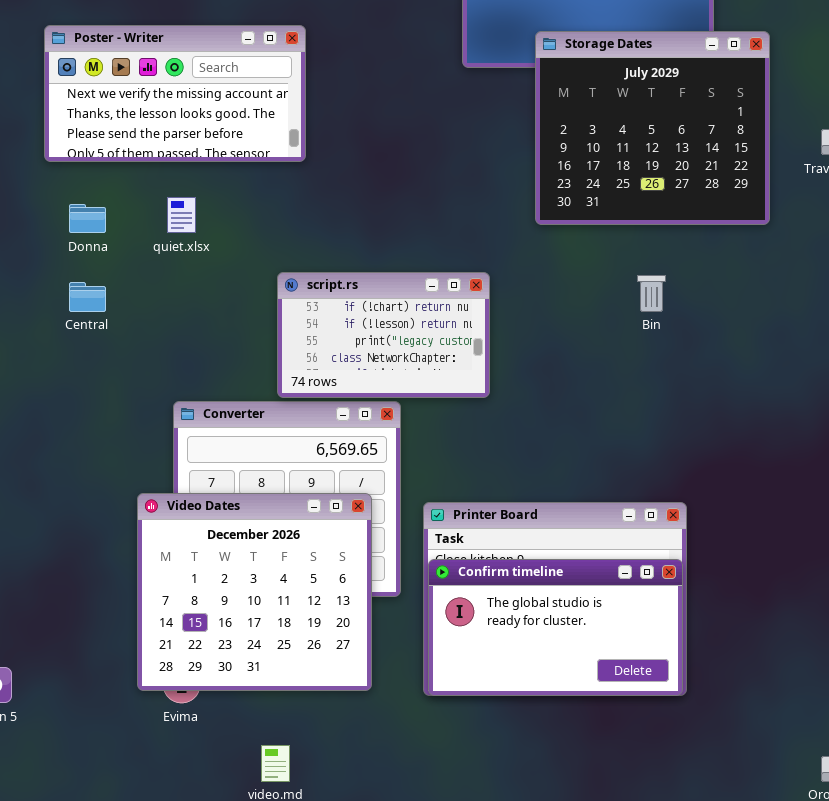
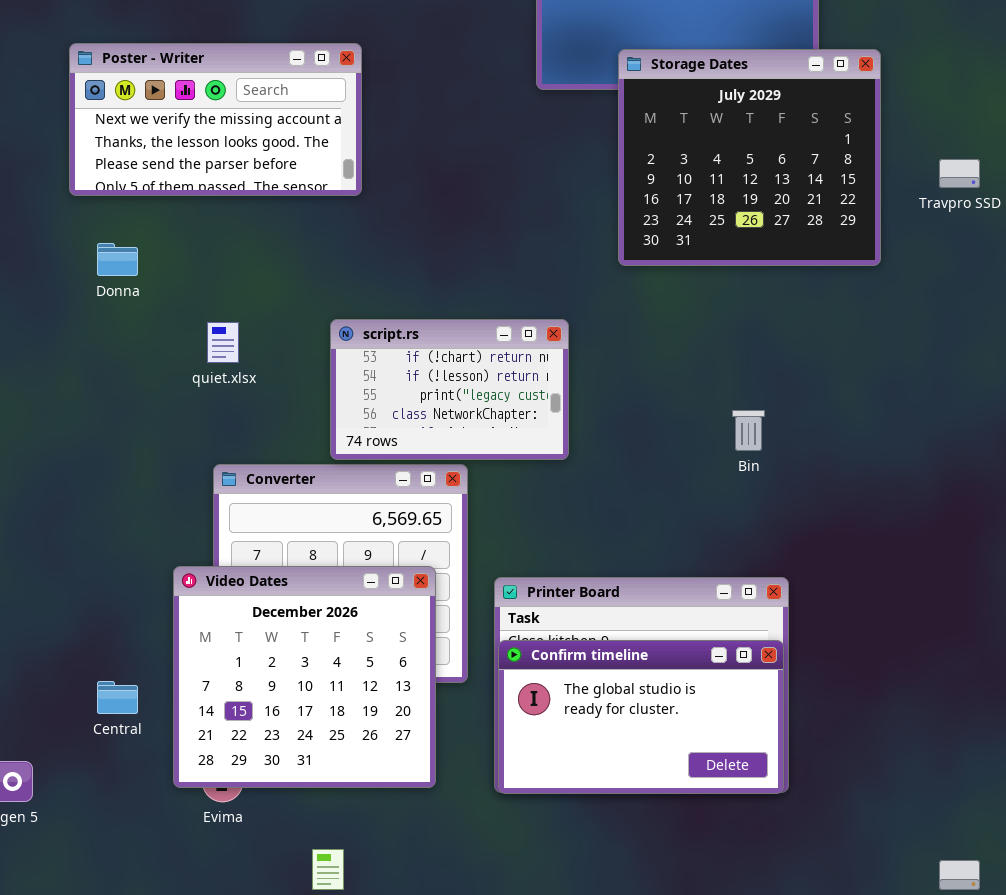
quiet.xlsx: [167,197,196,233] -> [207,322,239,363], moved
Bin: [637,275,666,312] -> [732,410,765,451], moved
Central: [69,282,106,312] -> [97,681,138,714], moved

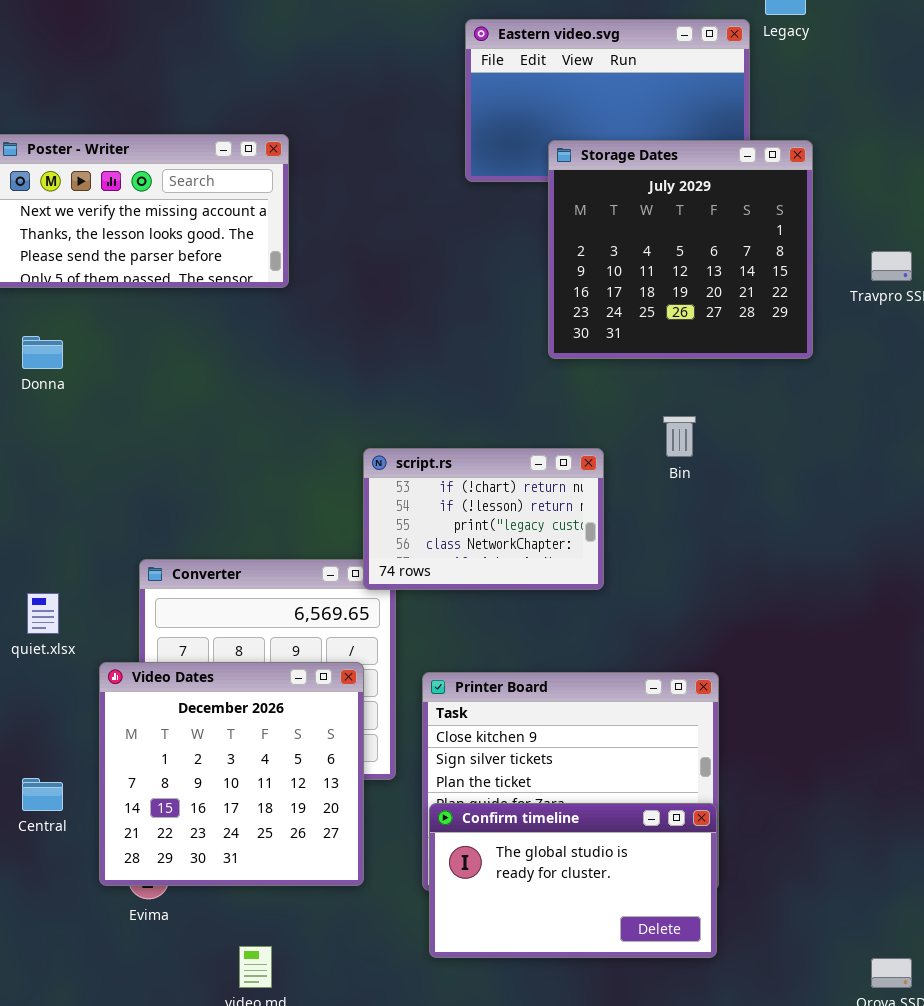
script.rs: [330,319,569,460] -> [363,448,604,590], moved
quiet.xlsx: [207,322,239,363] -> [27,593,59,634], moved
Bin: [732,410,765,451] -> [663,416,696,457], moved
Confirm timeline: [498,640,784,794] -> [429,803,717,958], moved

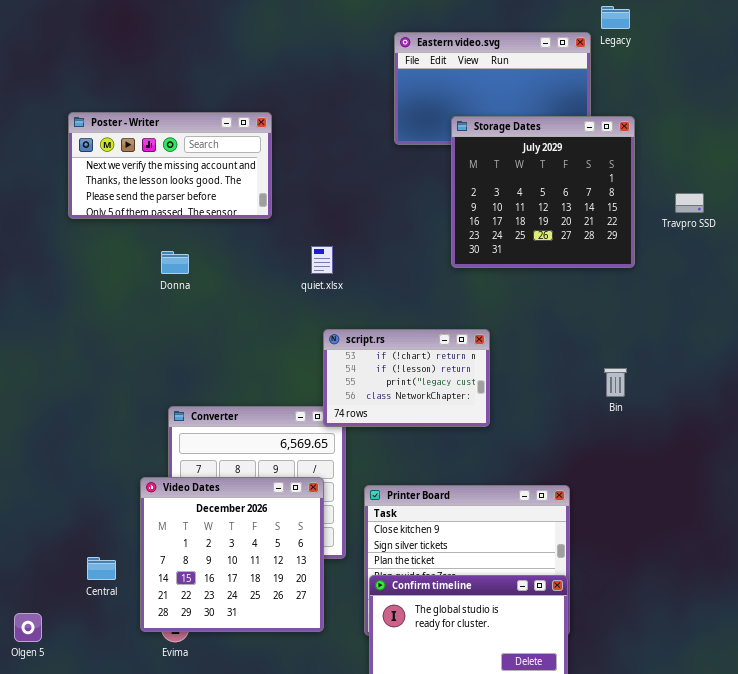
Donna: [22,336,63,369] -> [161,251,189,274], moved
Bin: [663,416,696,457] -> [604,368,627,397], moved
quiet.xlsx: [27,593,59,634] -> [311,246,333,274], moved

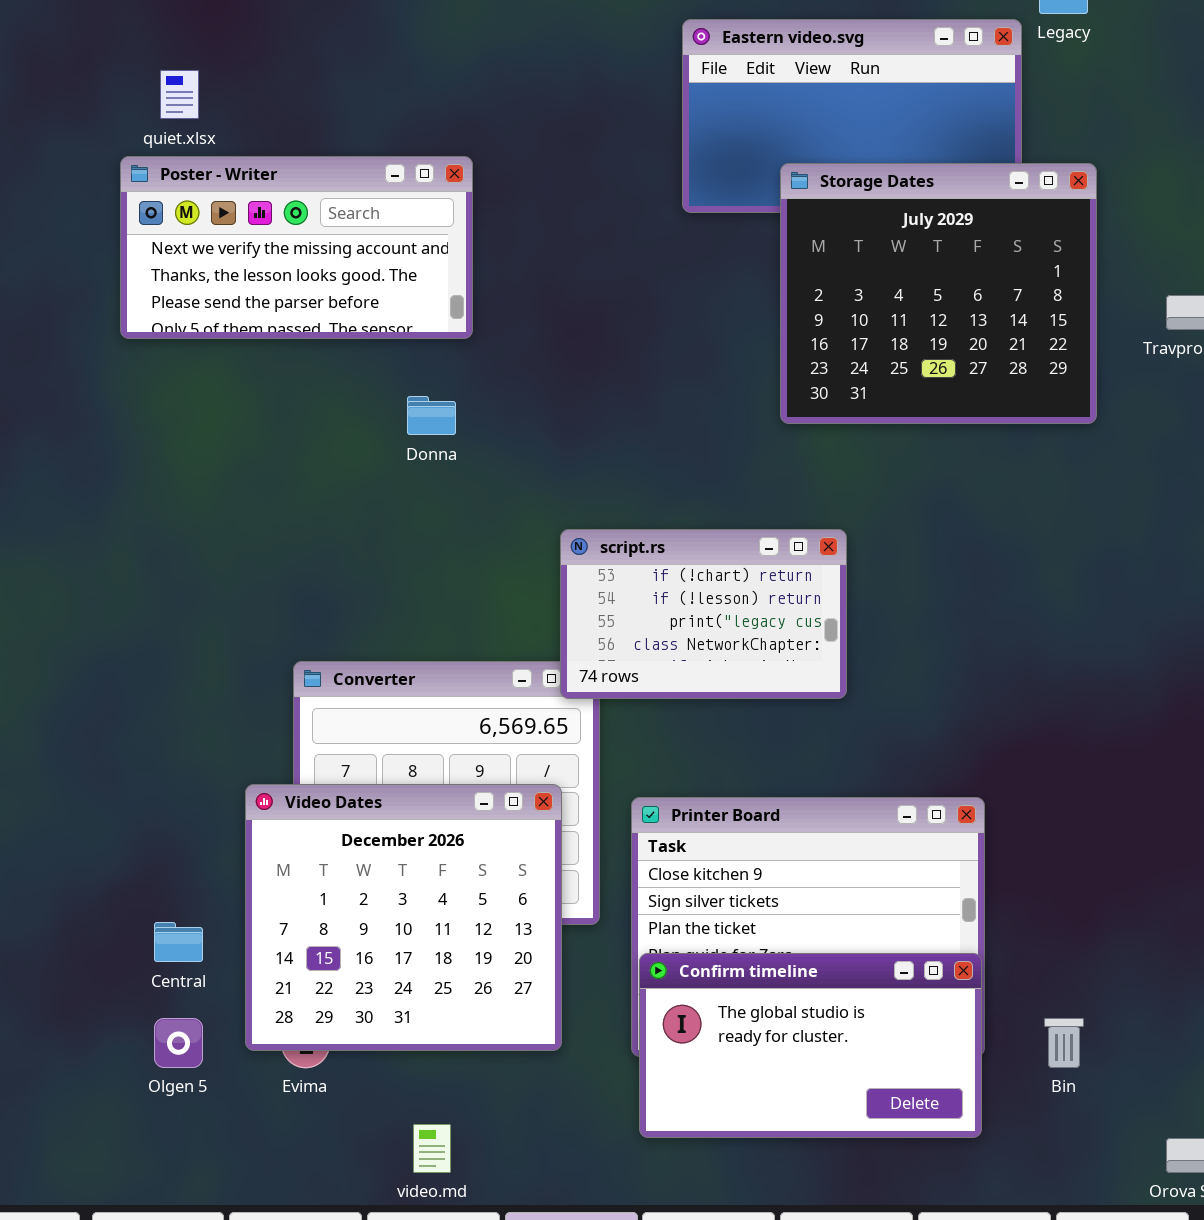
quiet.xlsx: [311,246,333,274] -> [160,70,199,119], moved
Donna: [161,251,189,274] -> [407,396,456,435], moved
Bin: [604,368,627,397] -> [1044,1018,1084,1068], moved
Olgen 5: [14,613,42,642] -> [154,1018,203,1068], moved

